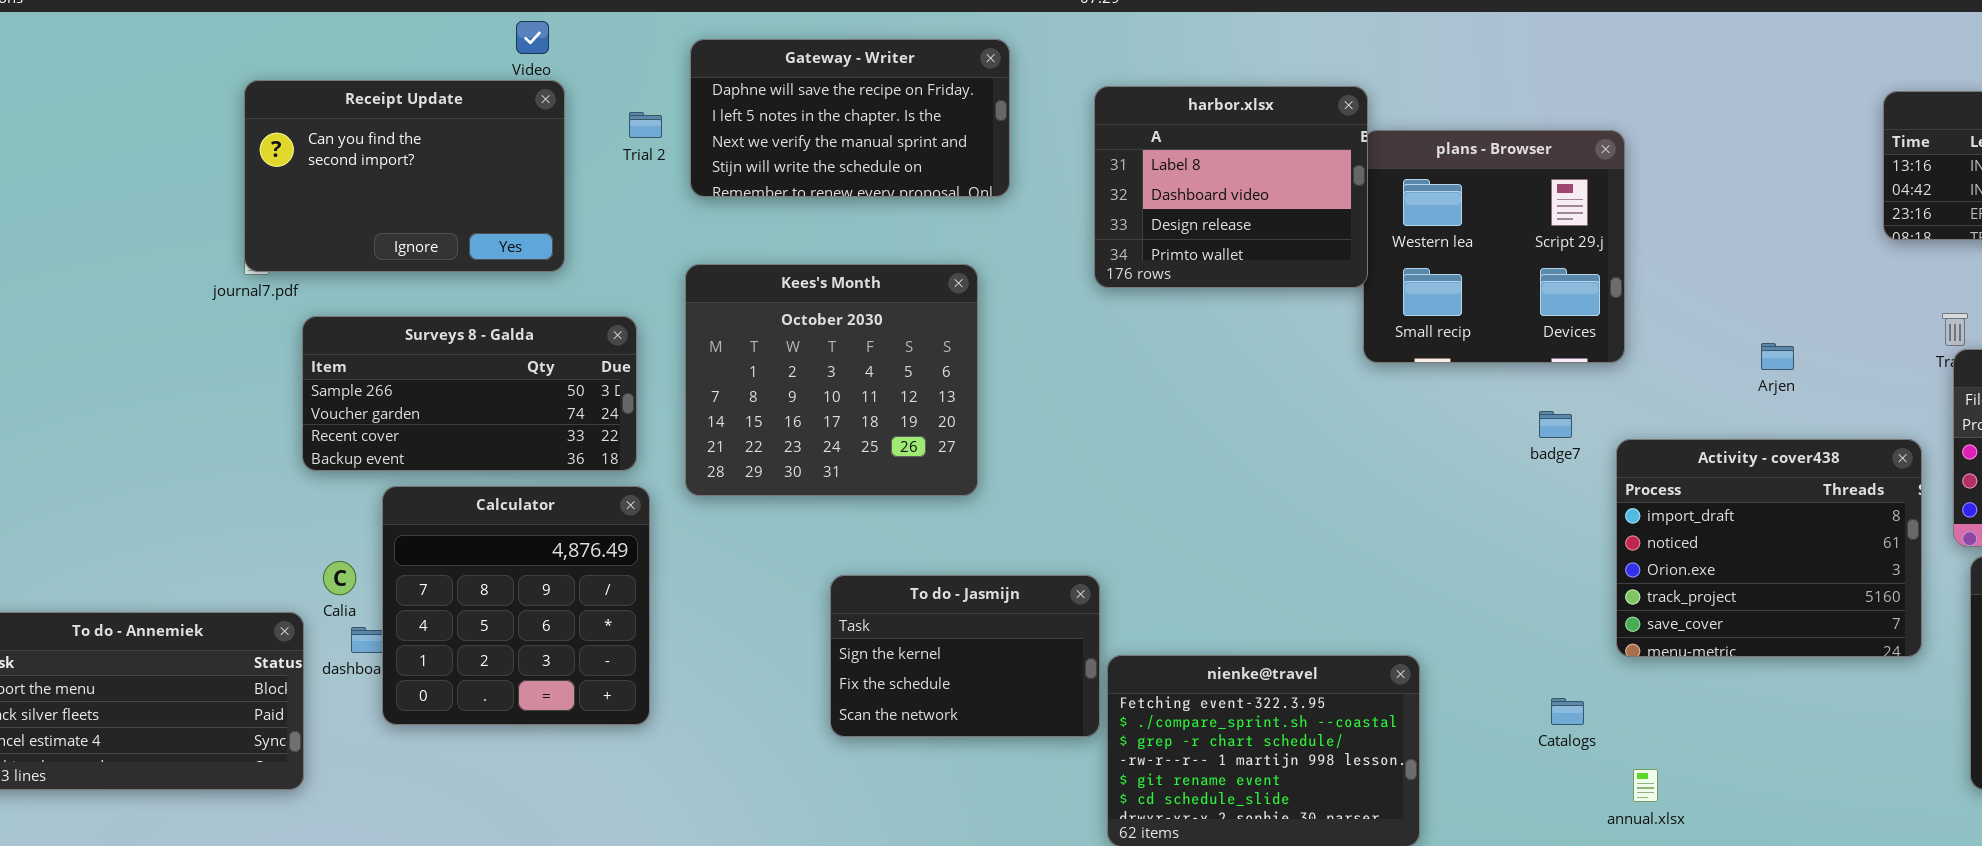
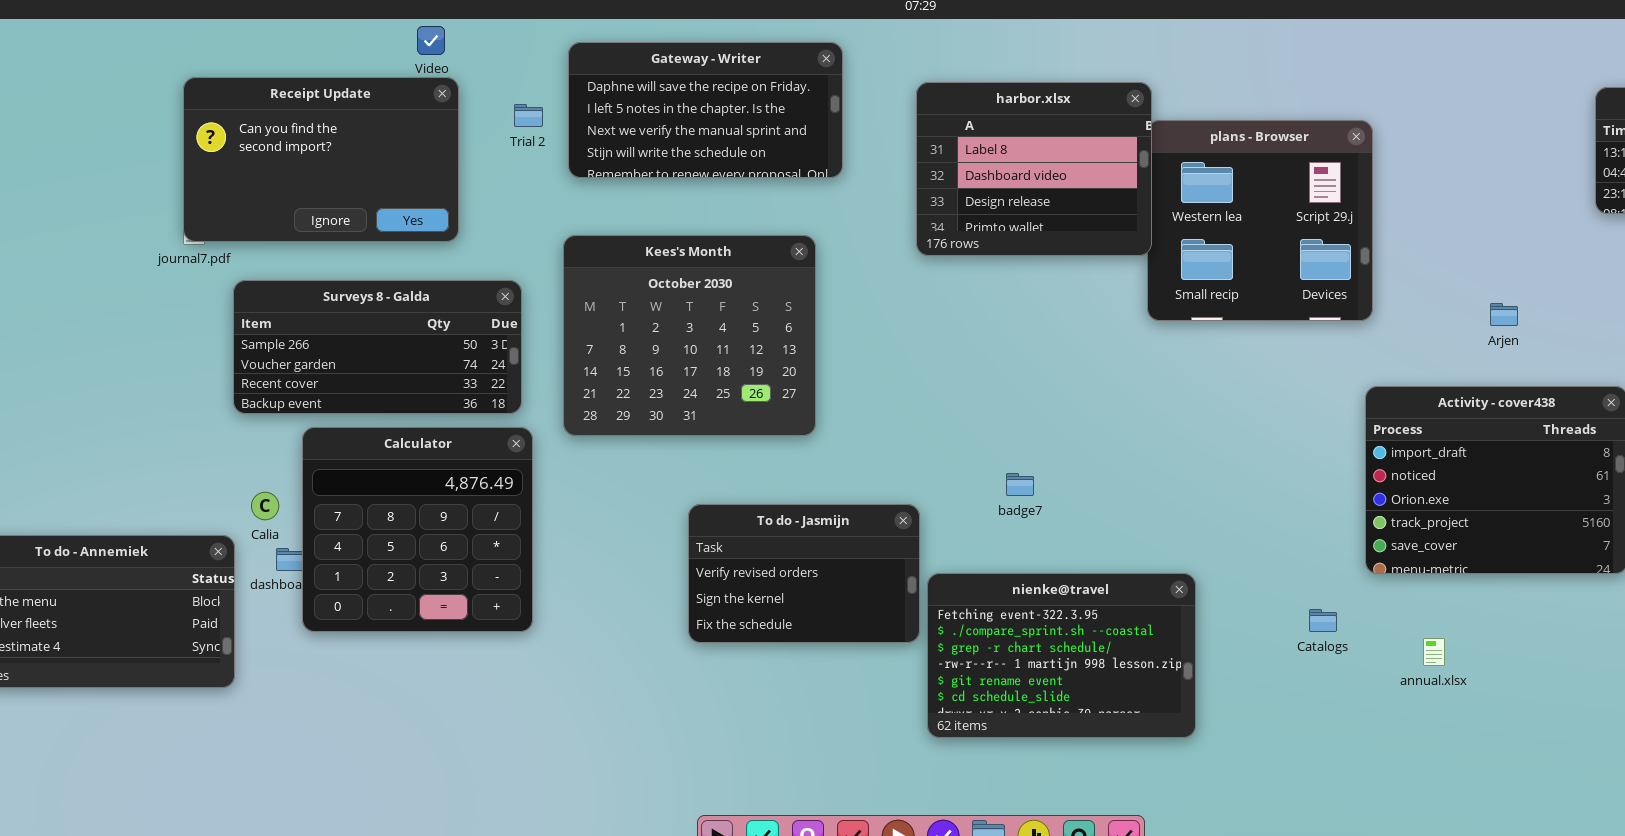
badge7: [1539,411,1572,438] -> [1006,473,1034,496], moved
To do - Jasmijn: [830,575,1100,737] -> [688,504,920,643], scrolled up 1 row
annual.xlsx: [1633,769,1658,802] -> [1423,638,1445,666], moved

